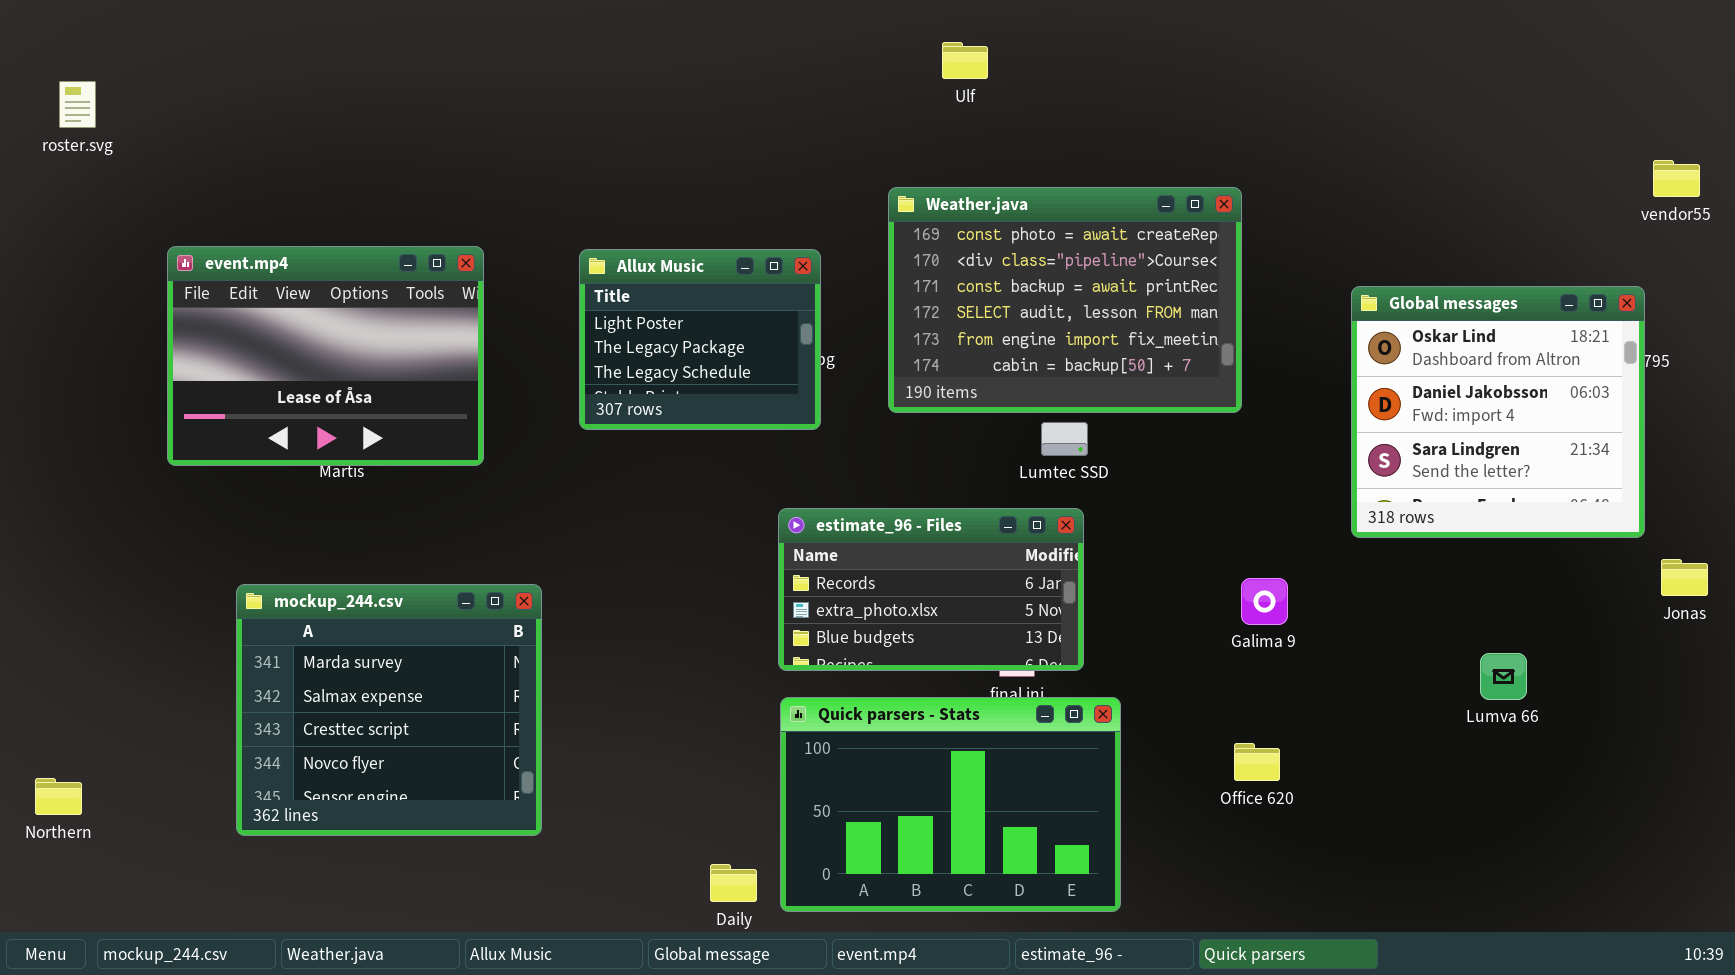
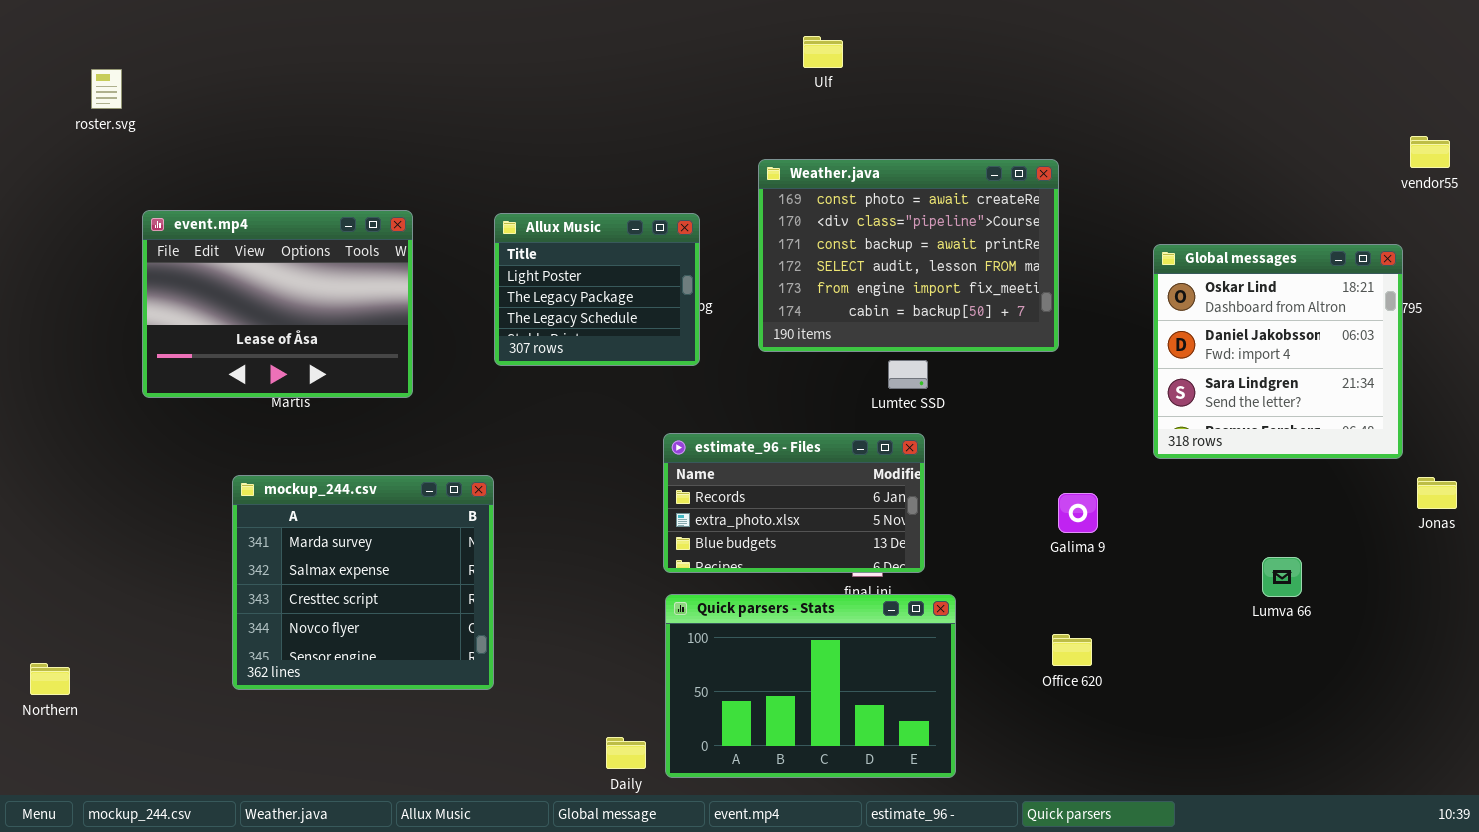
roster.svg: [59,81,96,128] -> [91,69,122,109], moved
mockup_244.csv: [236,584,542,836] -> [232,475,494,690], moved

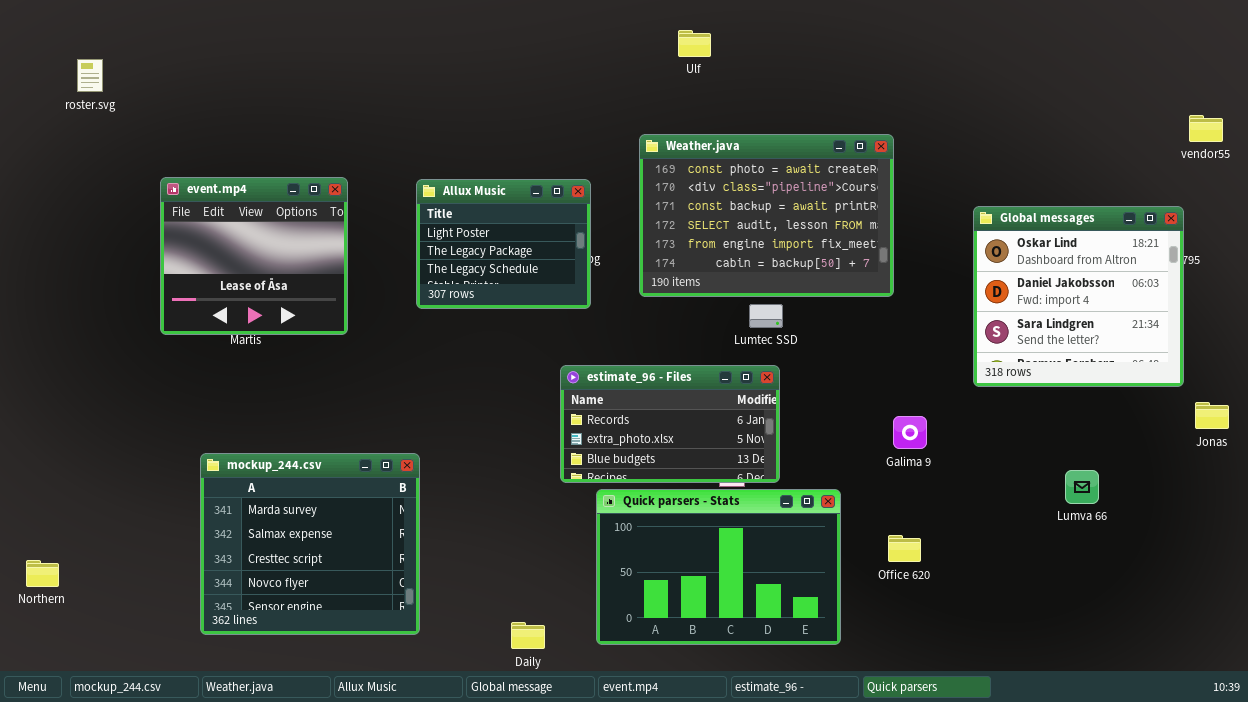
event.mp4: [142,210,413,398] -> [160,177,348,335], resized
mockup_244.csv: [232,475,494,690] -> [200,453,420,635], moved
Quick parsers - Stats: [665,594,956,778] -> [596,489,841,645], moved

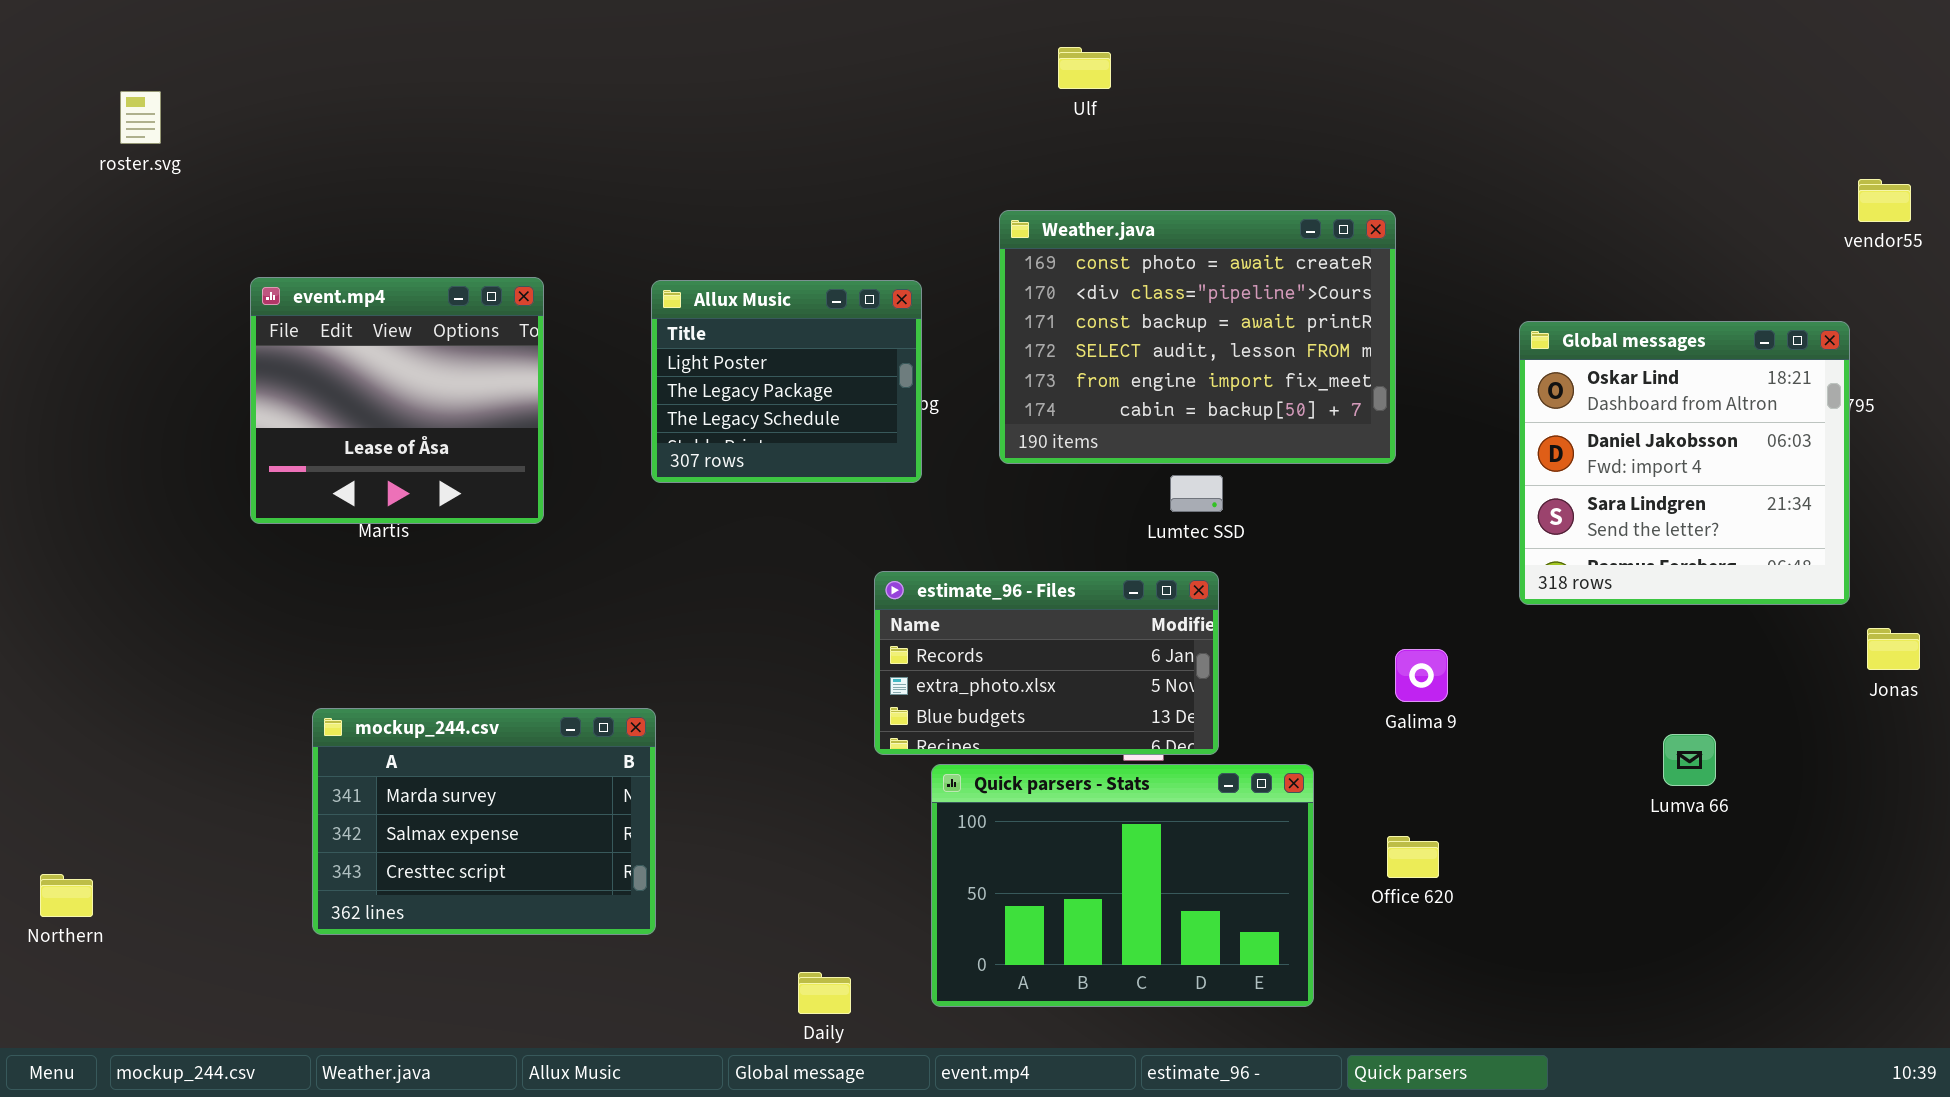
mockup_244.csv: [200,453,420,635] -> [312,708,656,935], resized

